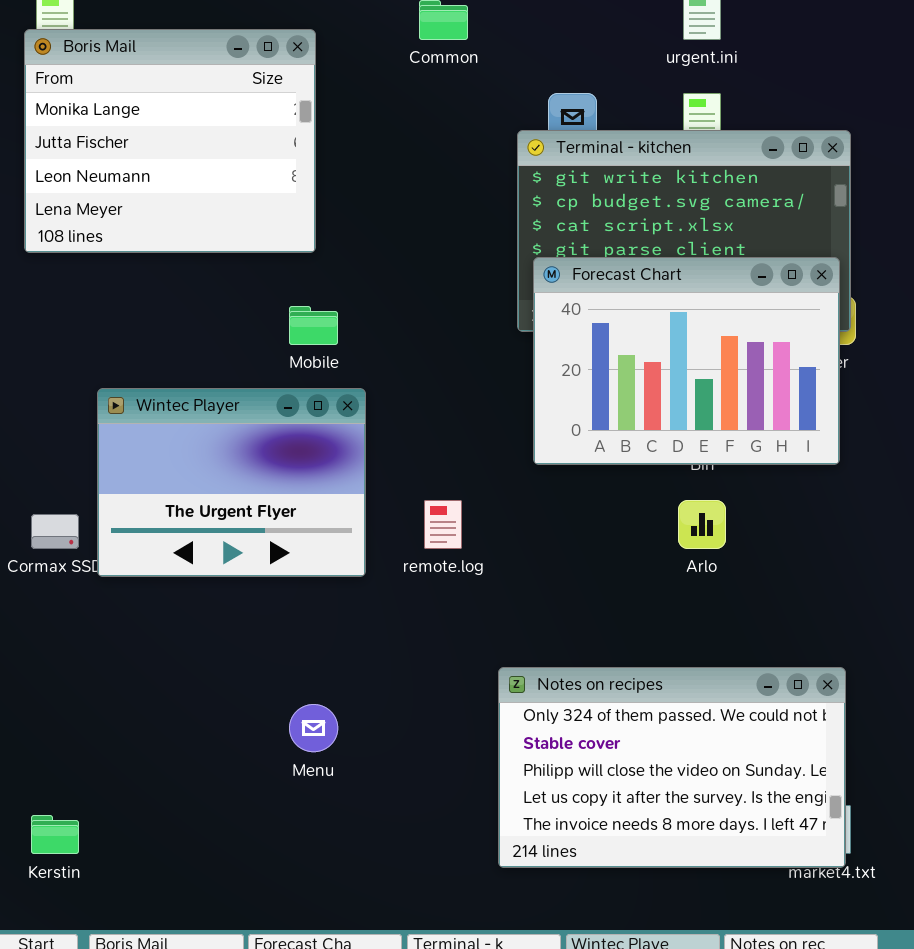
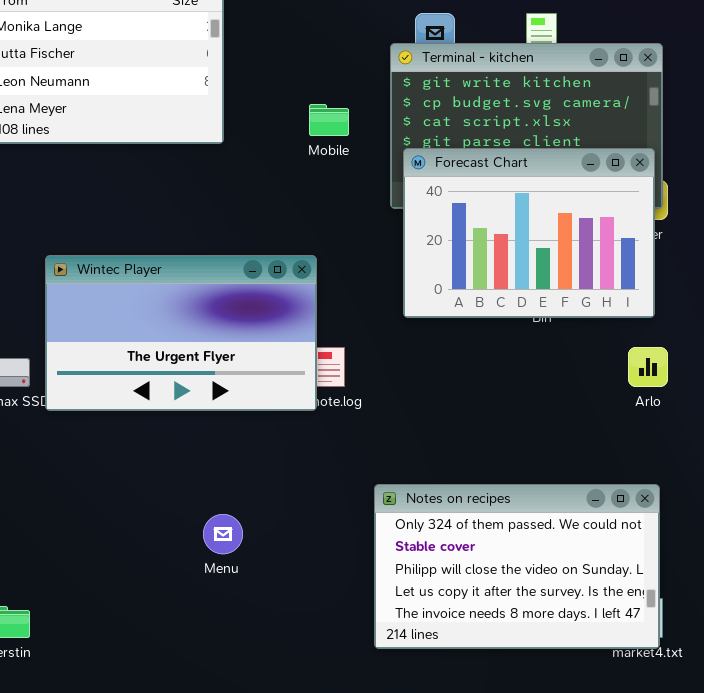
Mobile: [289,306,338,345] -> [309,104,349,136], moved
Wintec Player: [97,388,366,577] -> [45,255,317,411], resized
Arlo: [678,500,726,549] -> [628,347,668,387], moved

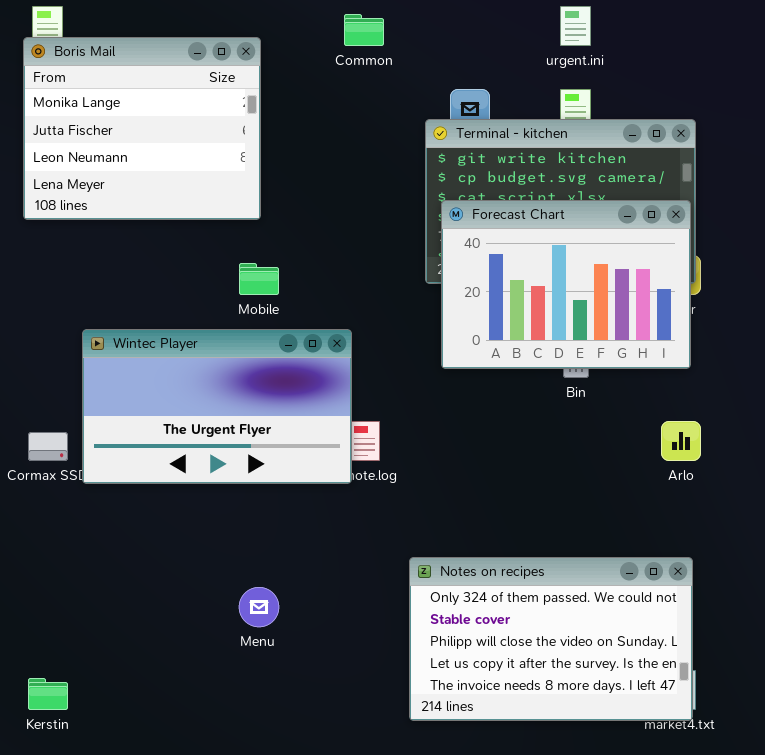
Mobile: [309,104,349,136] -> [239,263,279,295], moved
Forecast Chart: [403,148,655,318] -> [441,200,691,369], moved

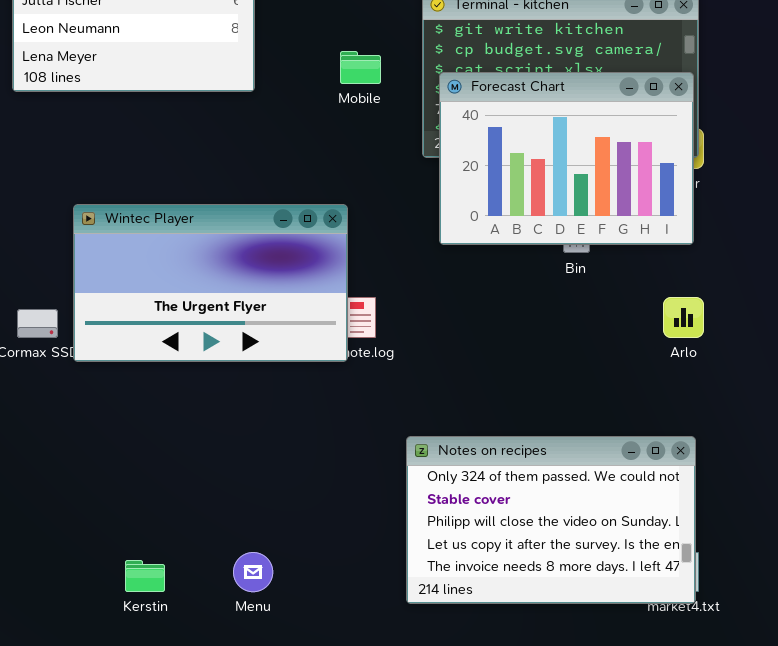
Mobile: [239,263,279,295] -> [340,51,381,84], moved
Menu: [239,587,279,627] -> [233,552,273,592], moved
Kerstin: [28,678,68,710] -> [125,560,165,592], moved

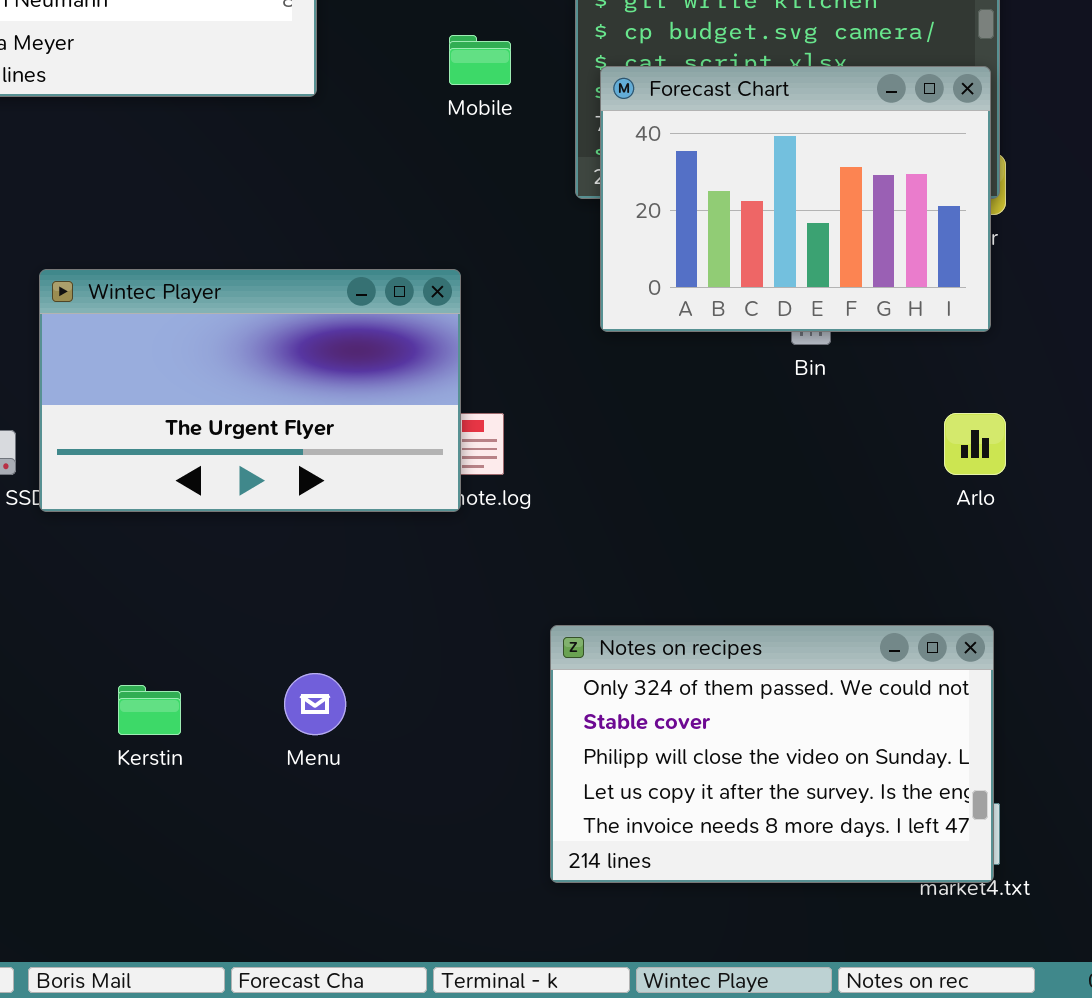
Menu: [233,552,273,592] -> [284,673,346,735], moved
Kerstin: [125,560,165,592] -> [118,685,181,735], moved

